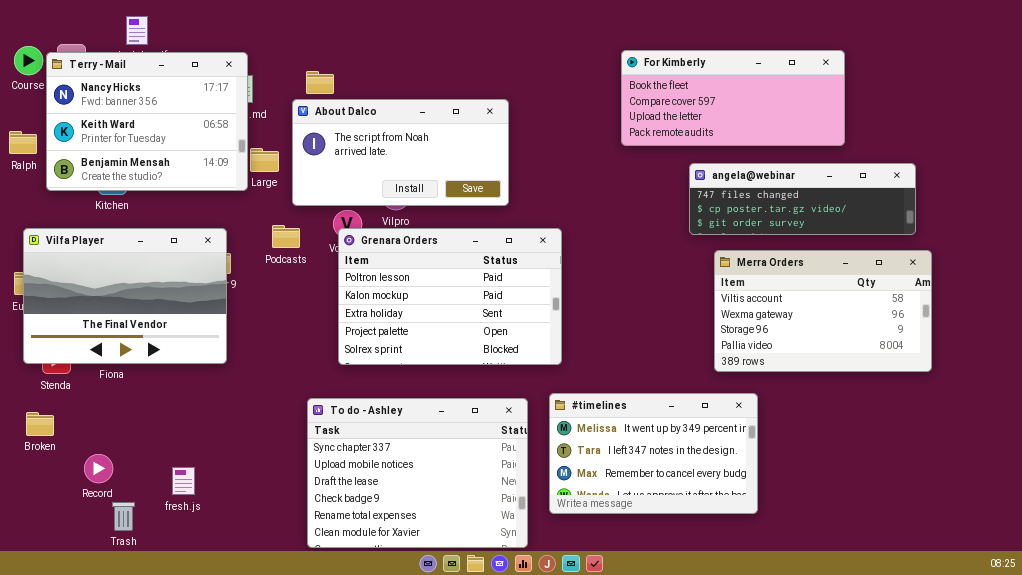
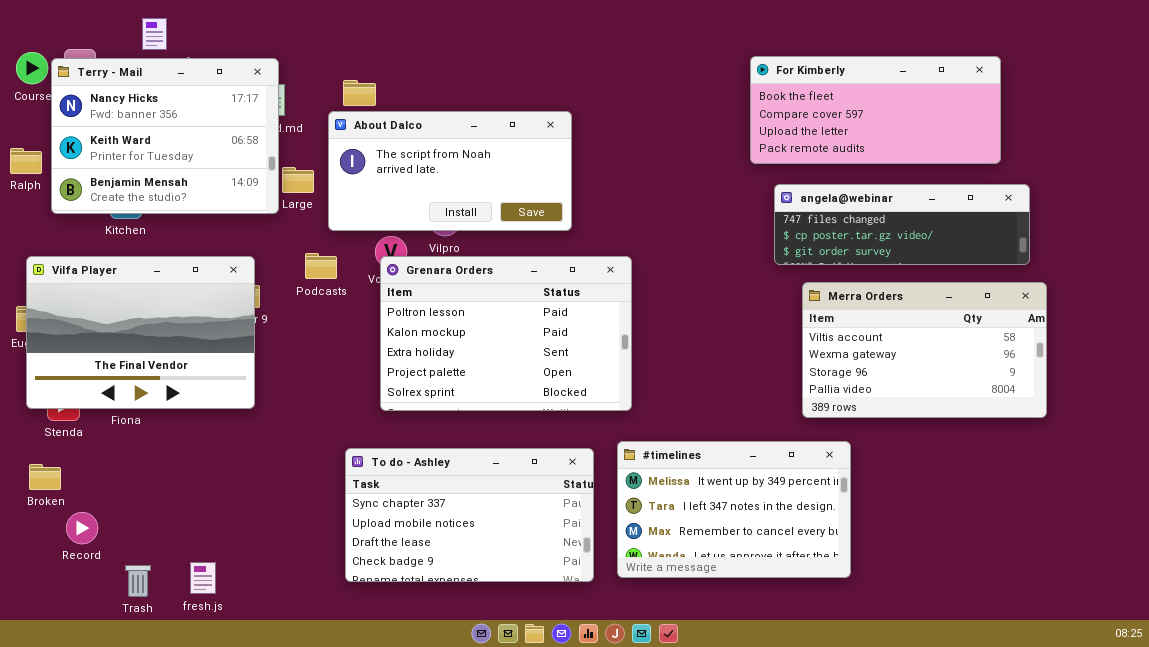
For Kimberly: [621,50,845,146] -> [750,56,1001,164], moved
To do - Ashley: [307,398,528,548] -> [345,448,594,582], resized
Record: [84,454,113,483] -> [66,512,98,544], moved
fresh.js: [172,467,195,495] -> [190,562,216,594], moved

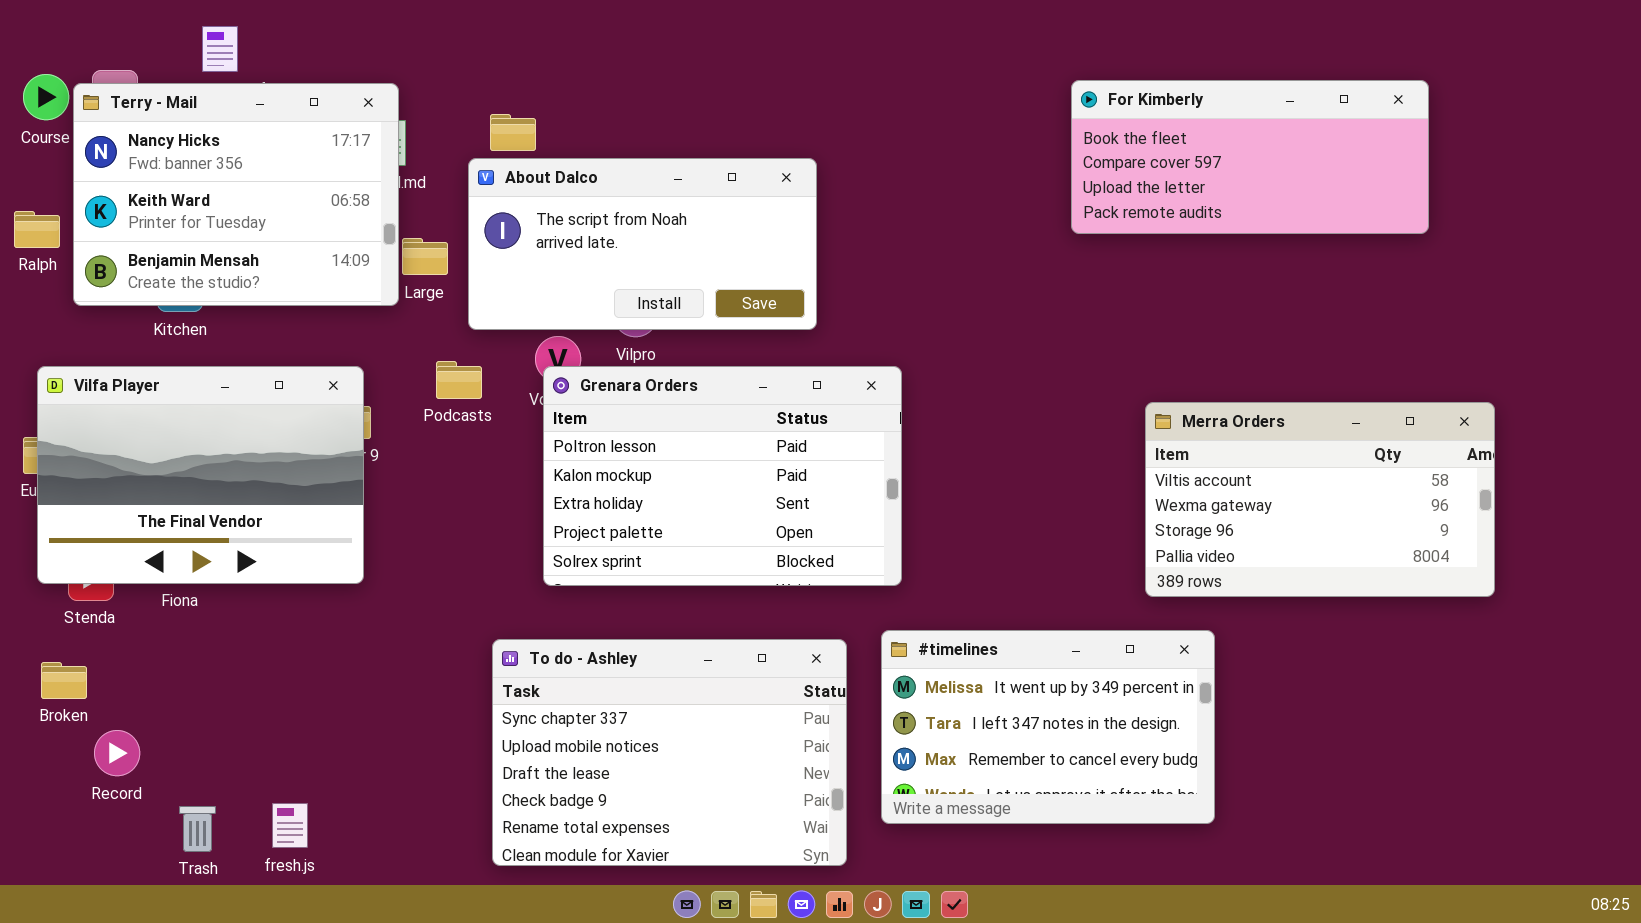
angela@webinar: [774,184,1030,265] -> none, closed
To do - Ashley: [345,448,594,582] -> [492,639,847,866], resized

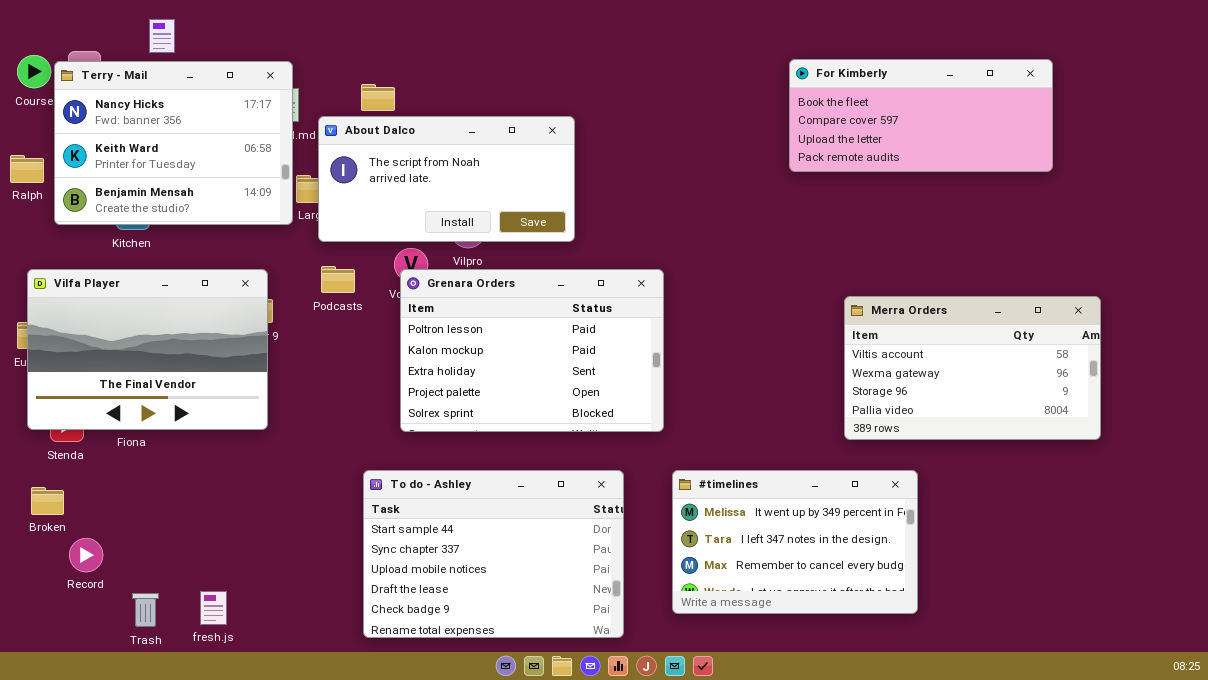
About Dalco: [468,158,817,330] -> [318,116,575,242], moved
#timelines: [881,630,1215,824] -> [672,470,918,614], moved
To do - Ashley: [492,639,847,866] -> [363,470,624,638], scrolled up 1 row

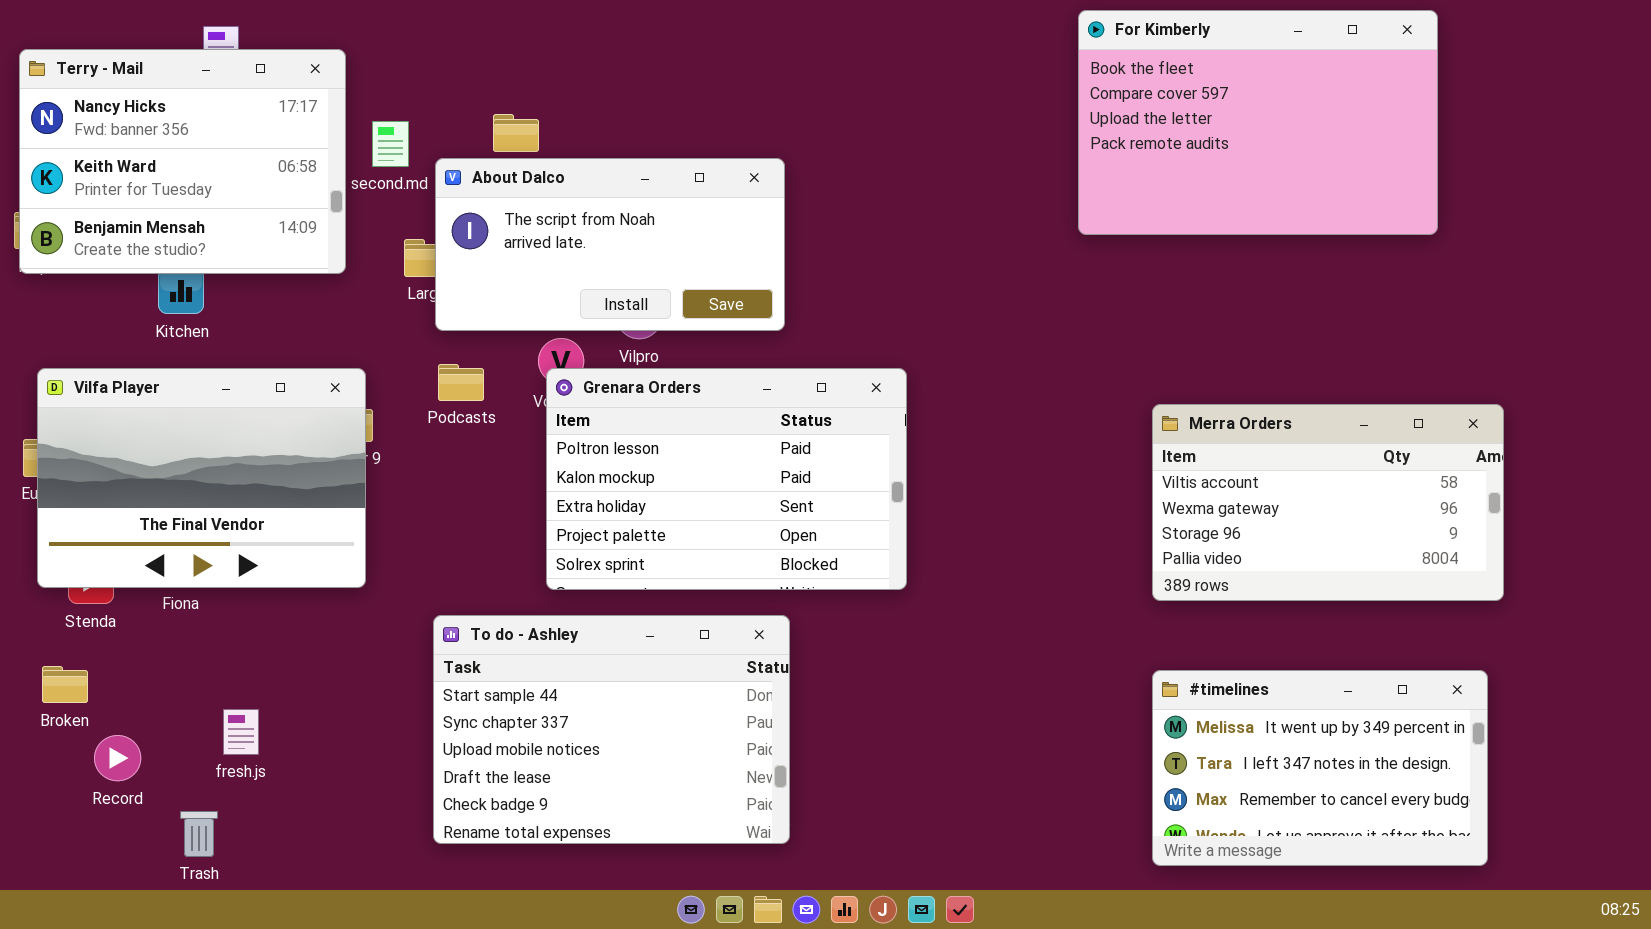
For Kimberly: [789,59,1053,172] -> [1078,10,1438,235], resized
Terry - Mail: [54,61,293,225] -> [19,49,346,274], moved
To do - Ashley: [363,470,624,638] -> [433,615,790,844], moved
#timelines: [672,470,918,614] -> [1152,670,1488,866], moved
fresh.js: [200,591,227,625] -> [223,709,259,755], moved

